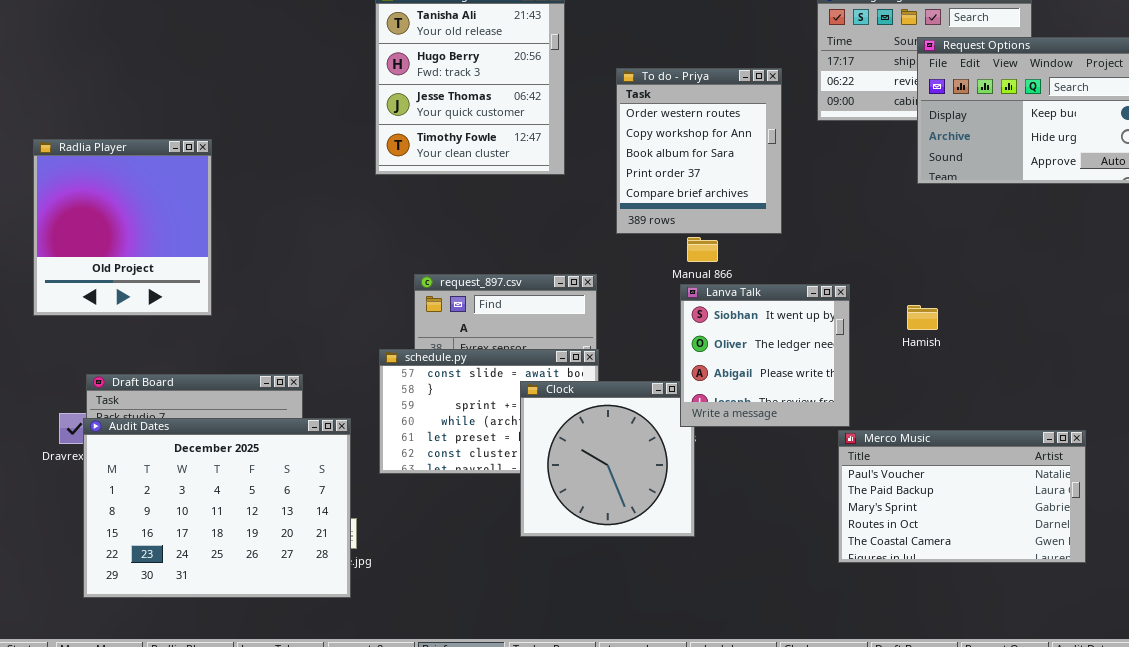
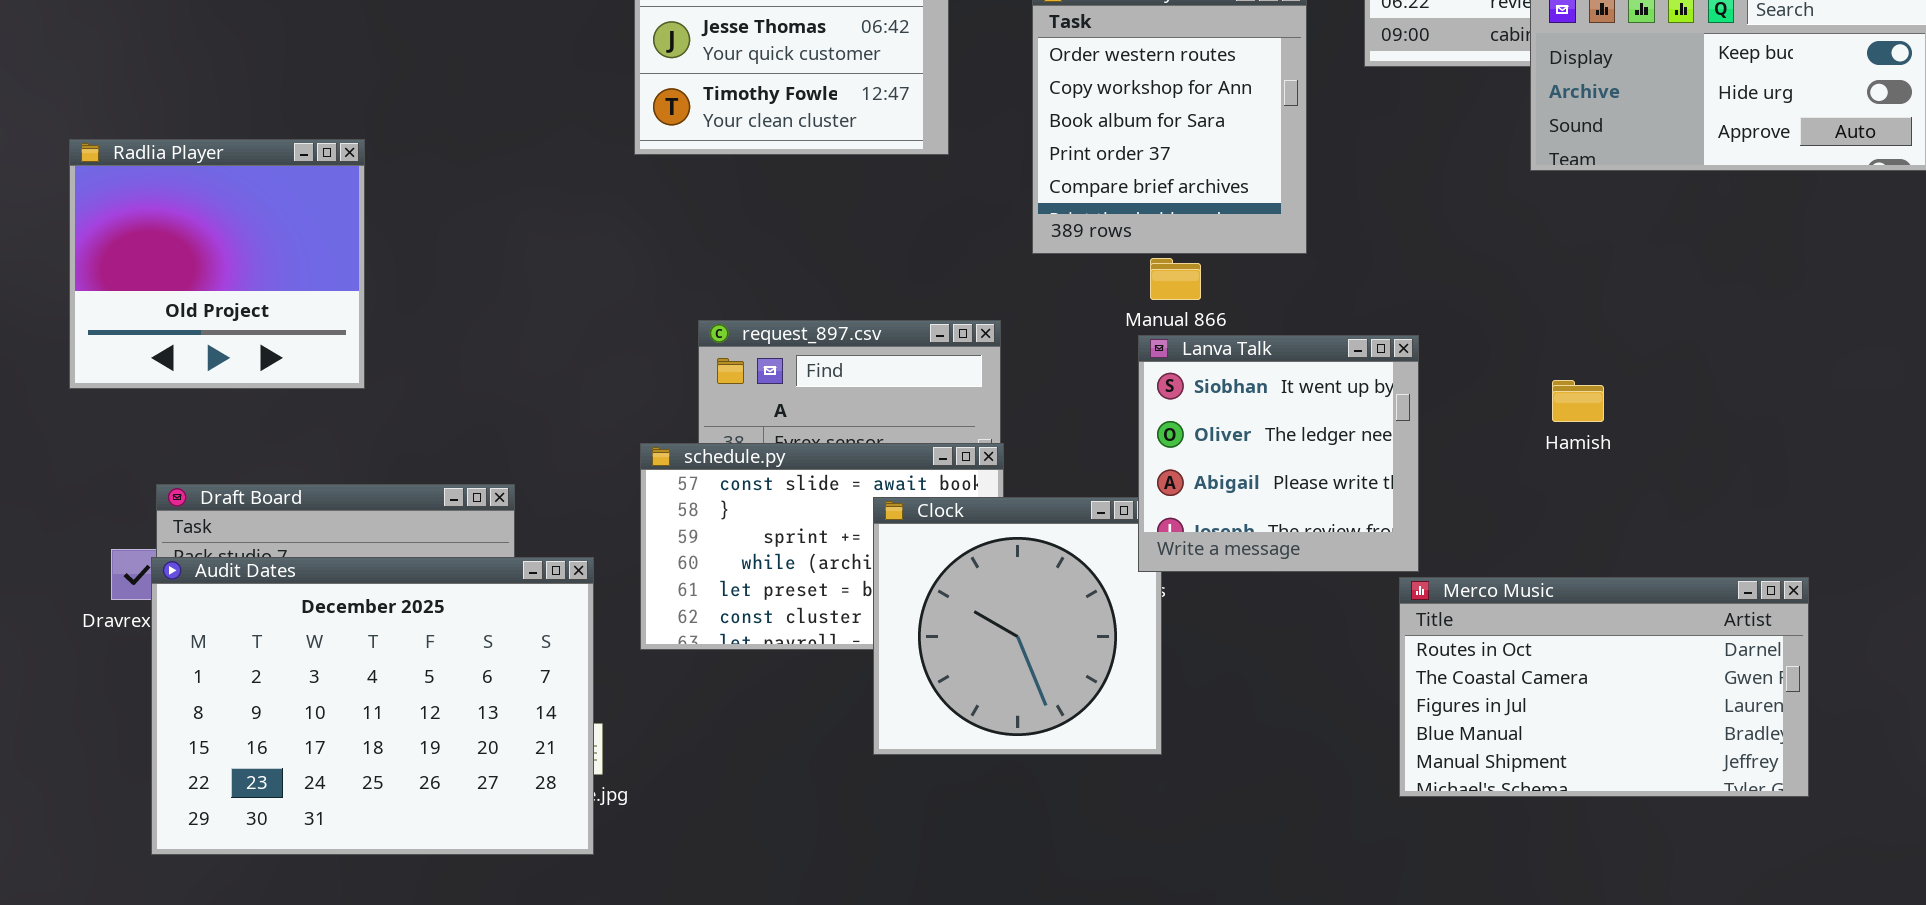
Radlia Player: [33,139,212,316] -> [69,139,365,389], resized
Hamish: [907,305,938,330] -> [1552,380,1604,422], moved
Merco Music: [838,430,1086,563] -> [1399,577,1809,797], scrolled down 3 rows

